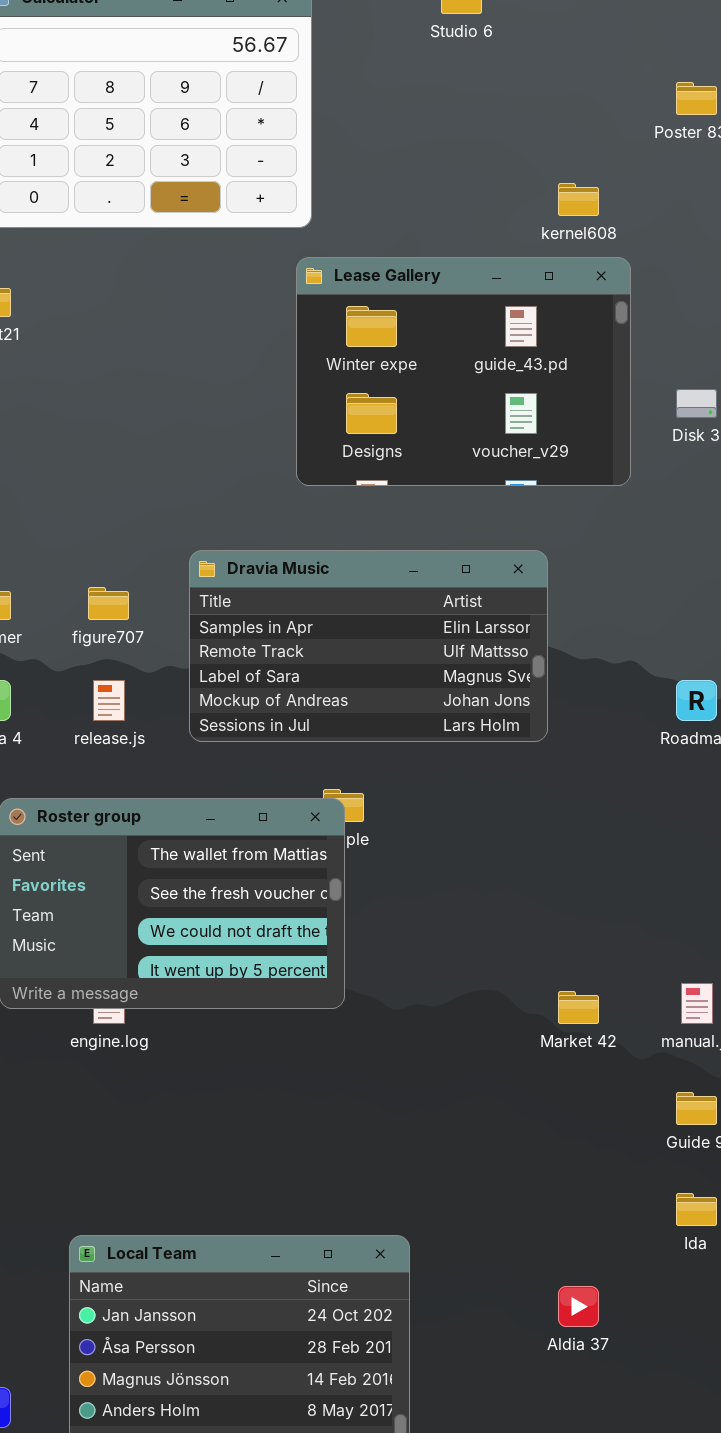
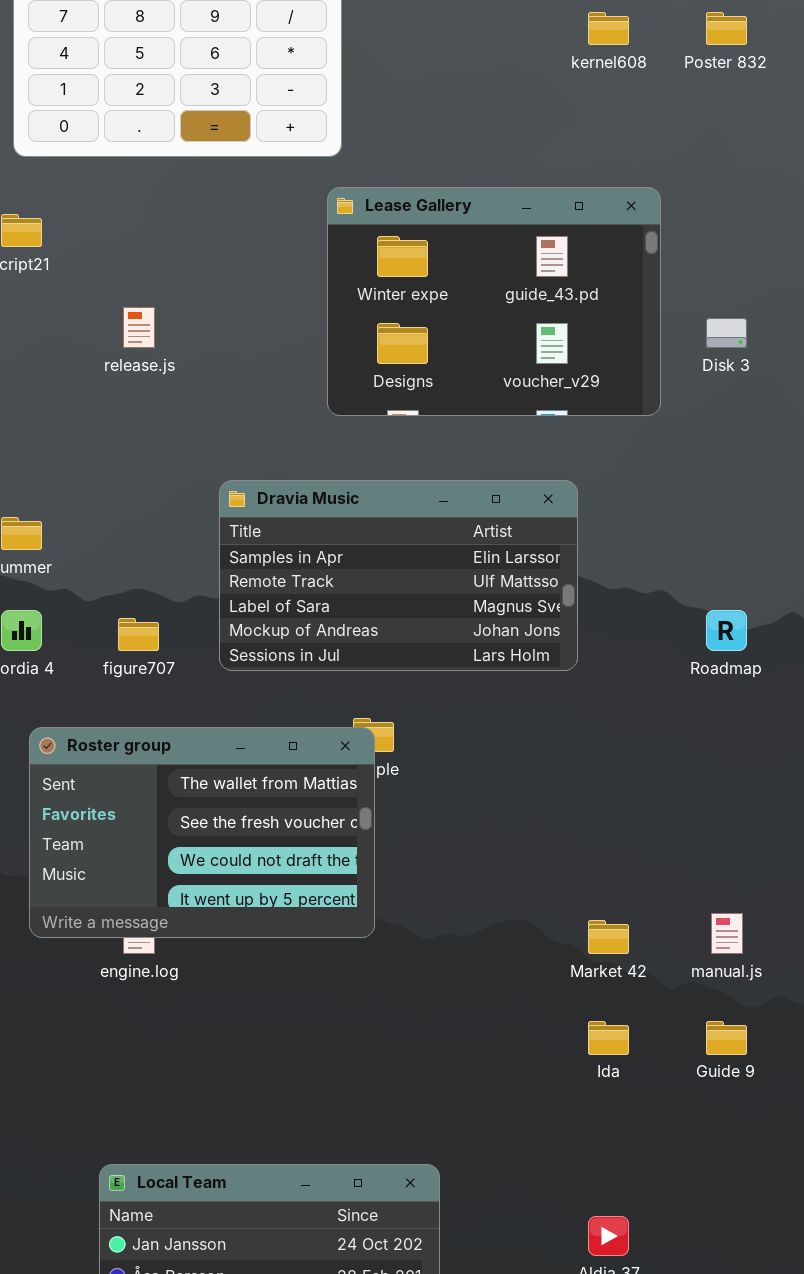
kernel608: [558,183,599,216] -> [588,12,629,45], moved
figure707: [88,587,129,620] -> [118,618,159,651], moved
release.js: [93,680,125,721] -> [123,307,155,348], moved
Ida: [676,1193,717,1226] -> [588,1021,629,1055], moved

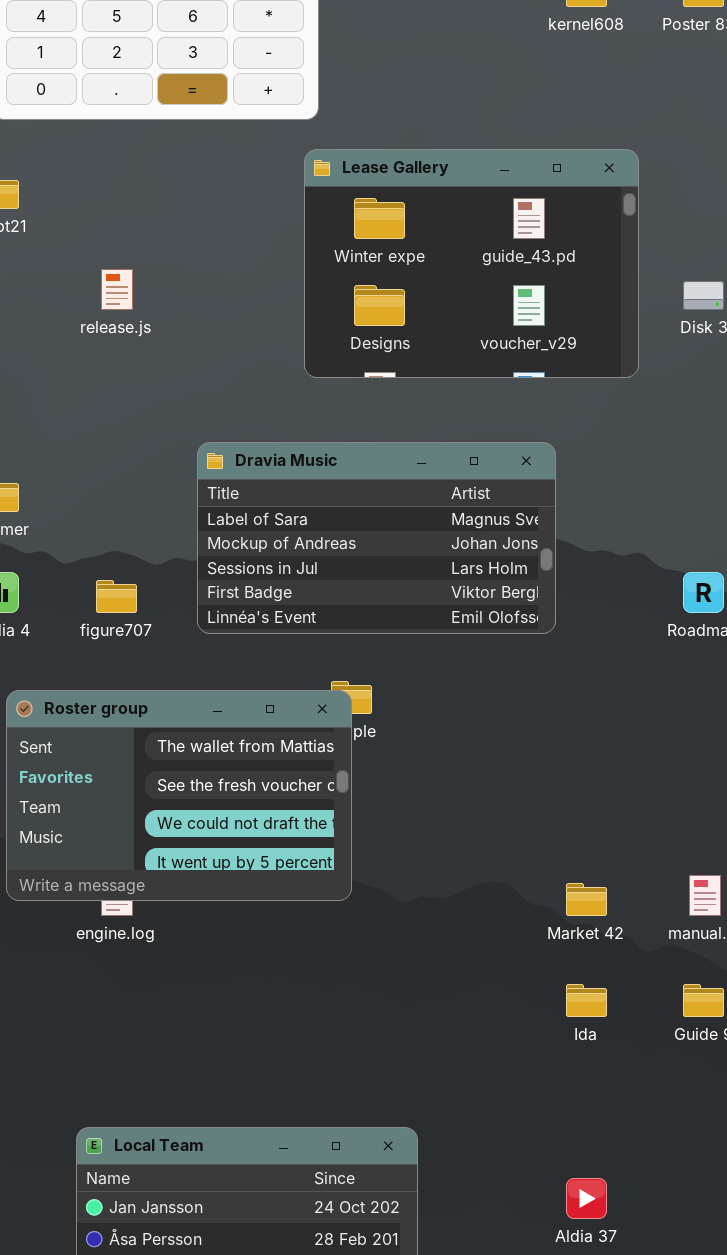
Dravia Music: [219,480,578,671] -> [197,442,556,634], scrolled down 2 rows

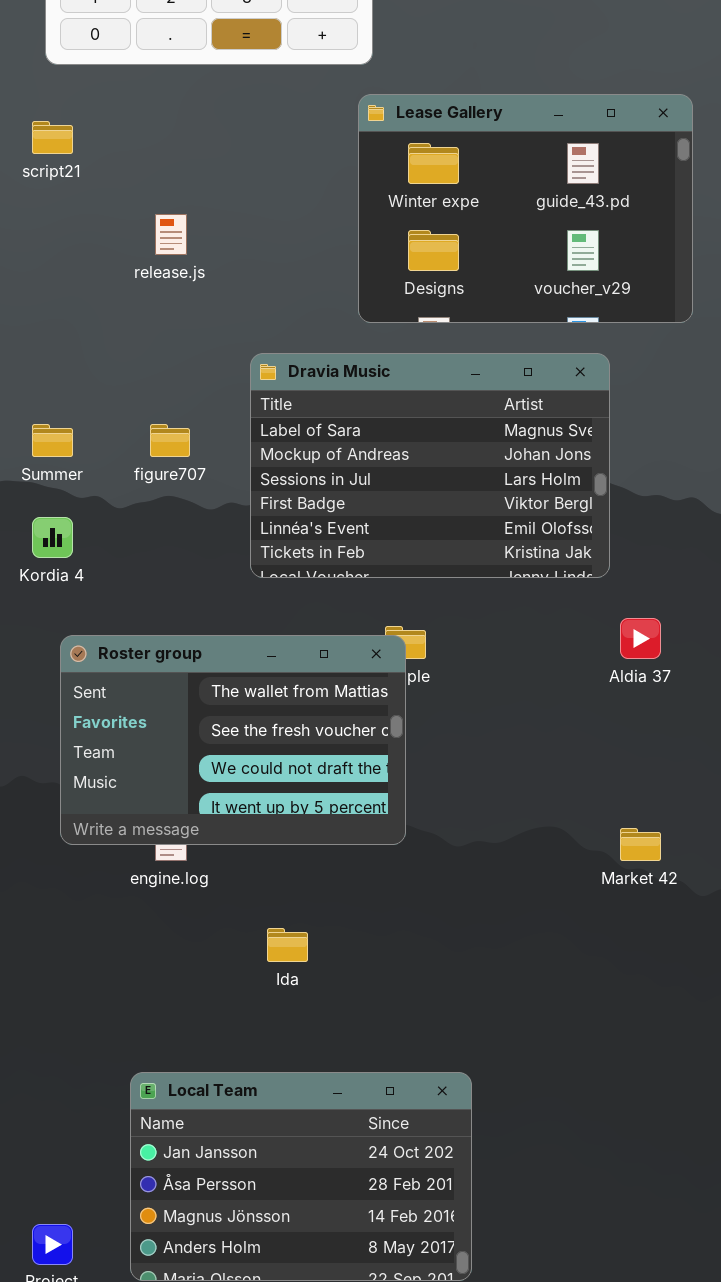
Dravia Music: [197,442,556,634] -> [250,353,610,578], resized
figure707: [96,580,137,613] -> [150,424,190,457], moved
Ida: [566,984,607,1017] -> [267,928,308,962], moved
Aldia 37: [566,1178,607,1219] -> [620,618,661,659], moved

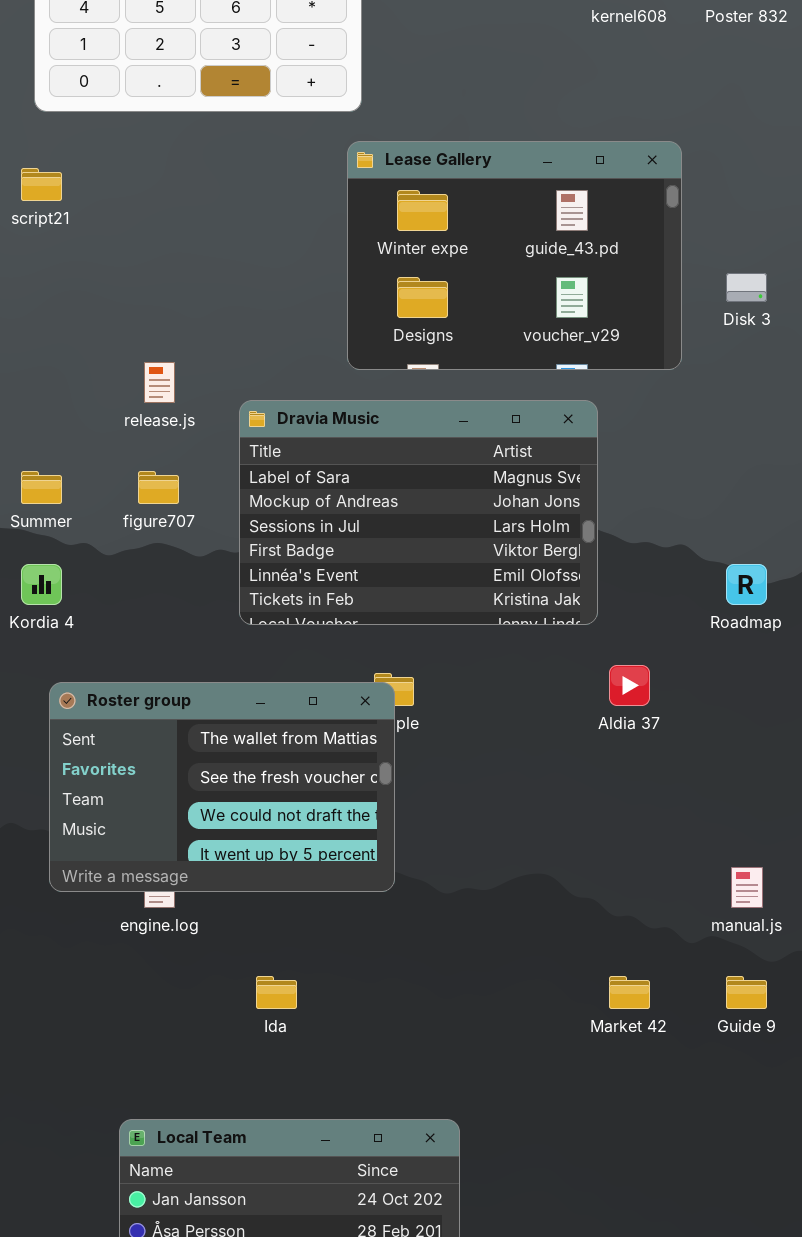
release.js: [155,214,187,255] -> [144,362,175,403], moved
Market 42: [620,828,661,861] -> [609,976,650,1009], moved

